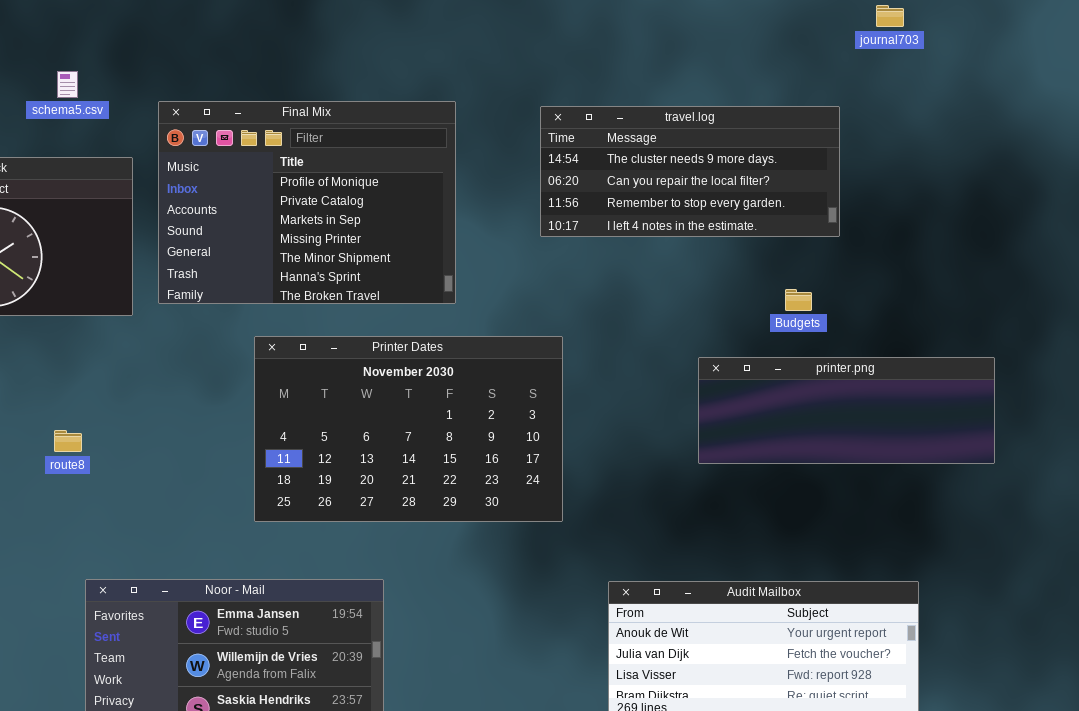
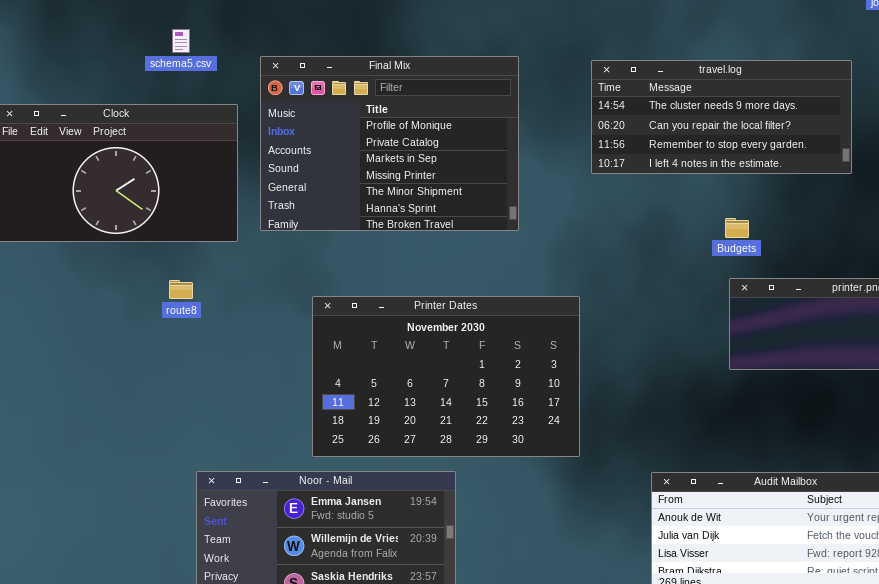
Budgets: [785,289,812,311] -> [725,218,749,238], moved
Printer Dates: [254,336,563,522] -> [312,296,580,457], moved
route8: [54,430,82,452] -> [169,280,193,299], moved

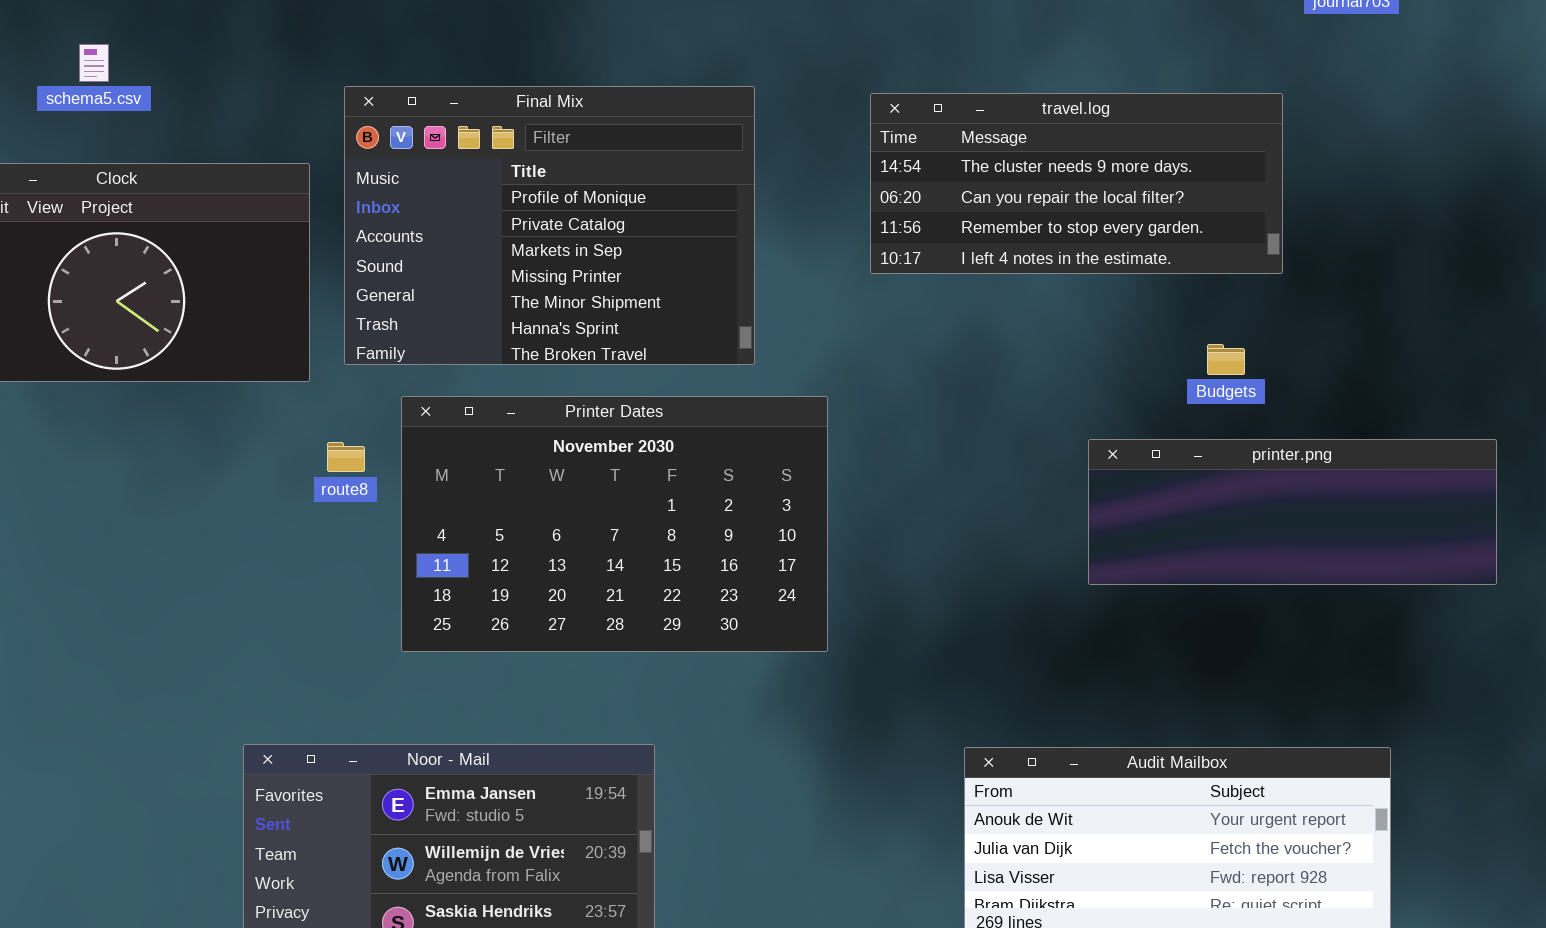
schema5.csv: [172,29,190,53] -> [79,44,109,82], moved
Budgets: [725,218,749,238] -> [1207,344,1245,375], moved
route8: [169,280,193,299] -> [327,442,365,472], moved
Printer Dates: [312,296,580,457] -> [401,396,828,652], moved

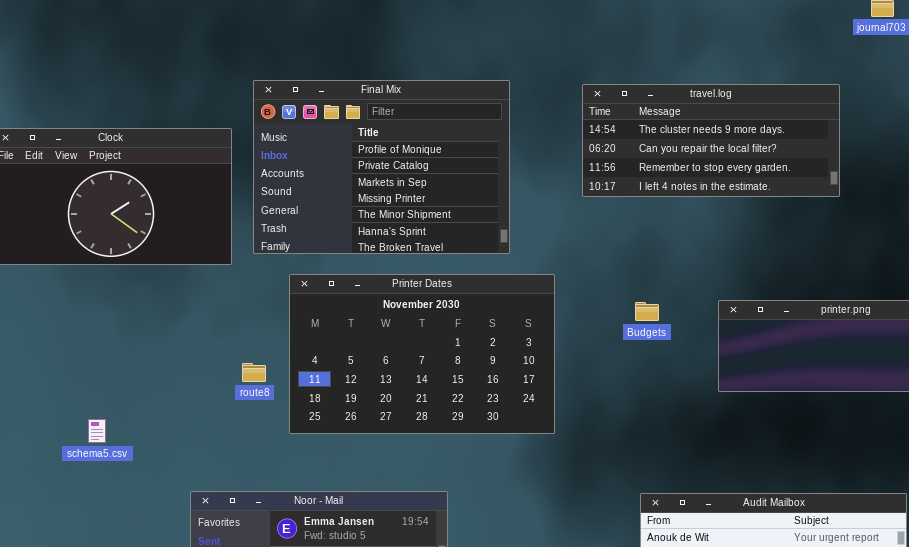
schema5.csv: [79,44,109,82] -> [88,419,106,443], moved
Budgets: [1207,344,1245,375] -> [635,302,659,321], moved
route8: [327,442,365,472] -> [242,363,266,382], moved

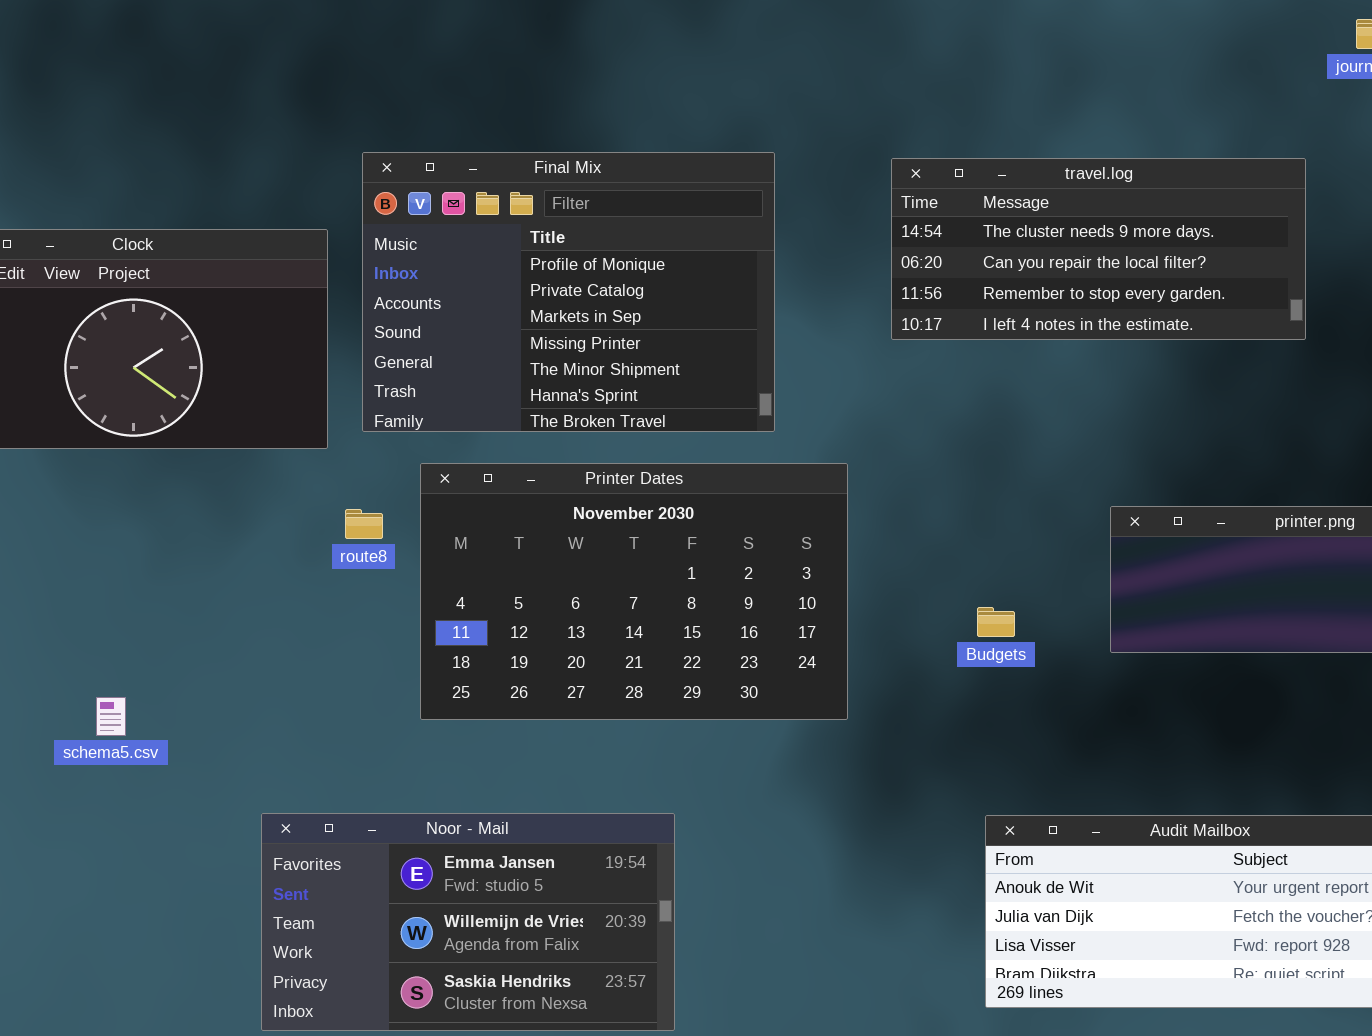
Budgets: [635,302,659,321] -> [977,607,1015,637], moved
route8: [242,363,266,382] -> [345,509,383,539], moved

